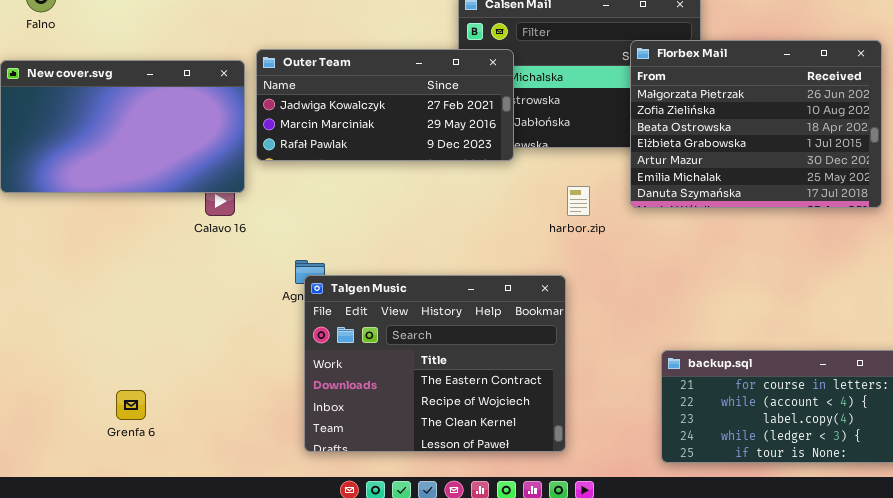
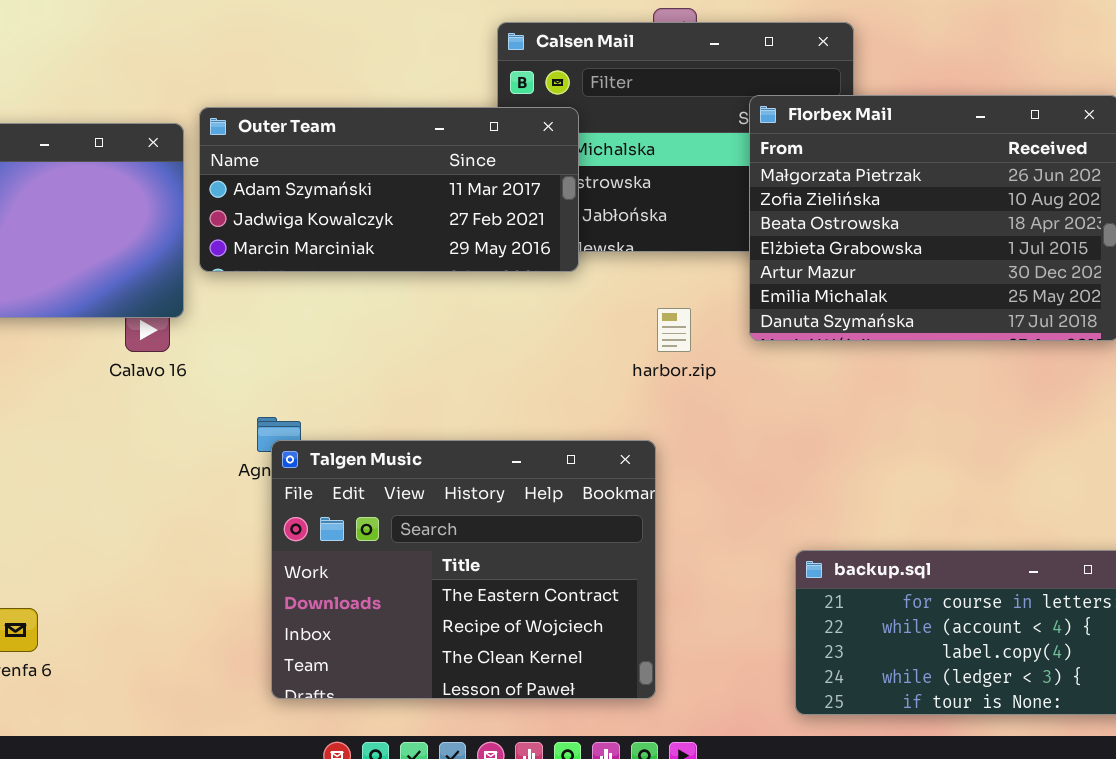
Outer Team: [256,49,514,161] -> [199,107,579,272], scrolled up 1 row

